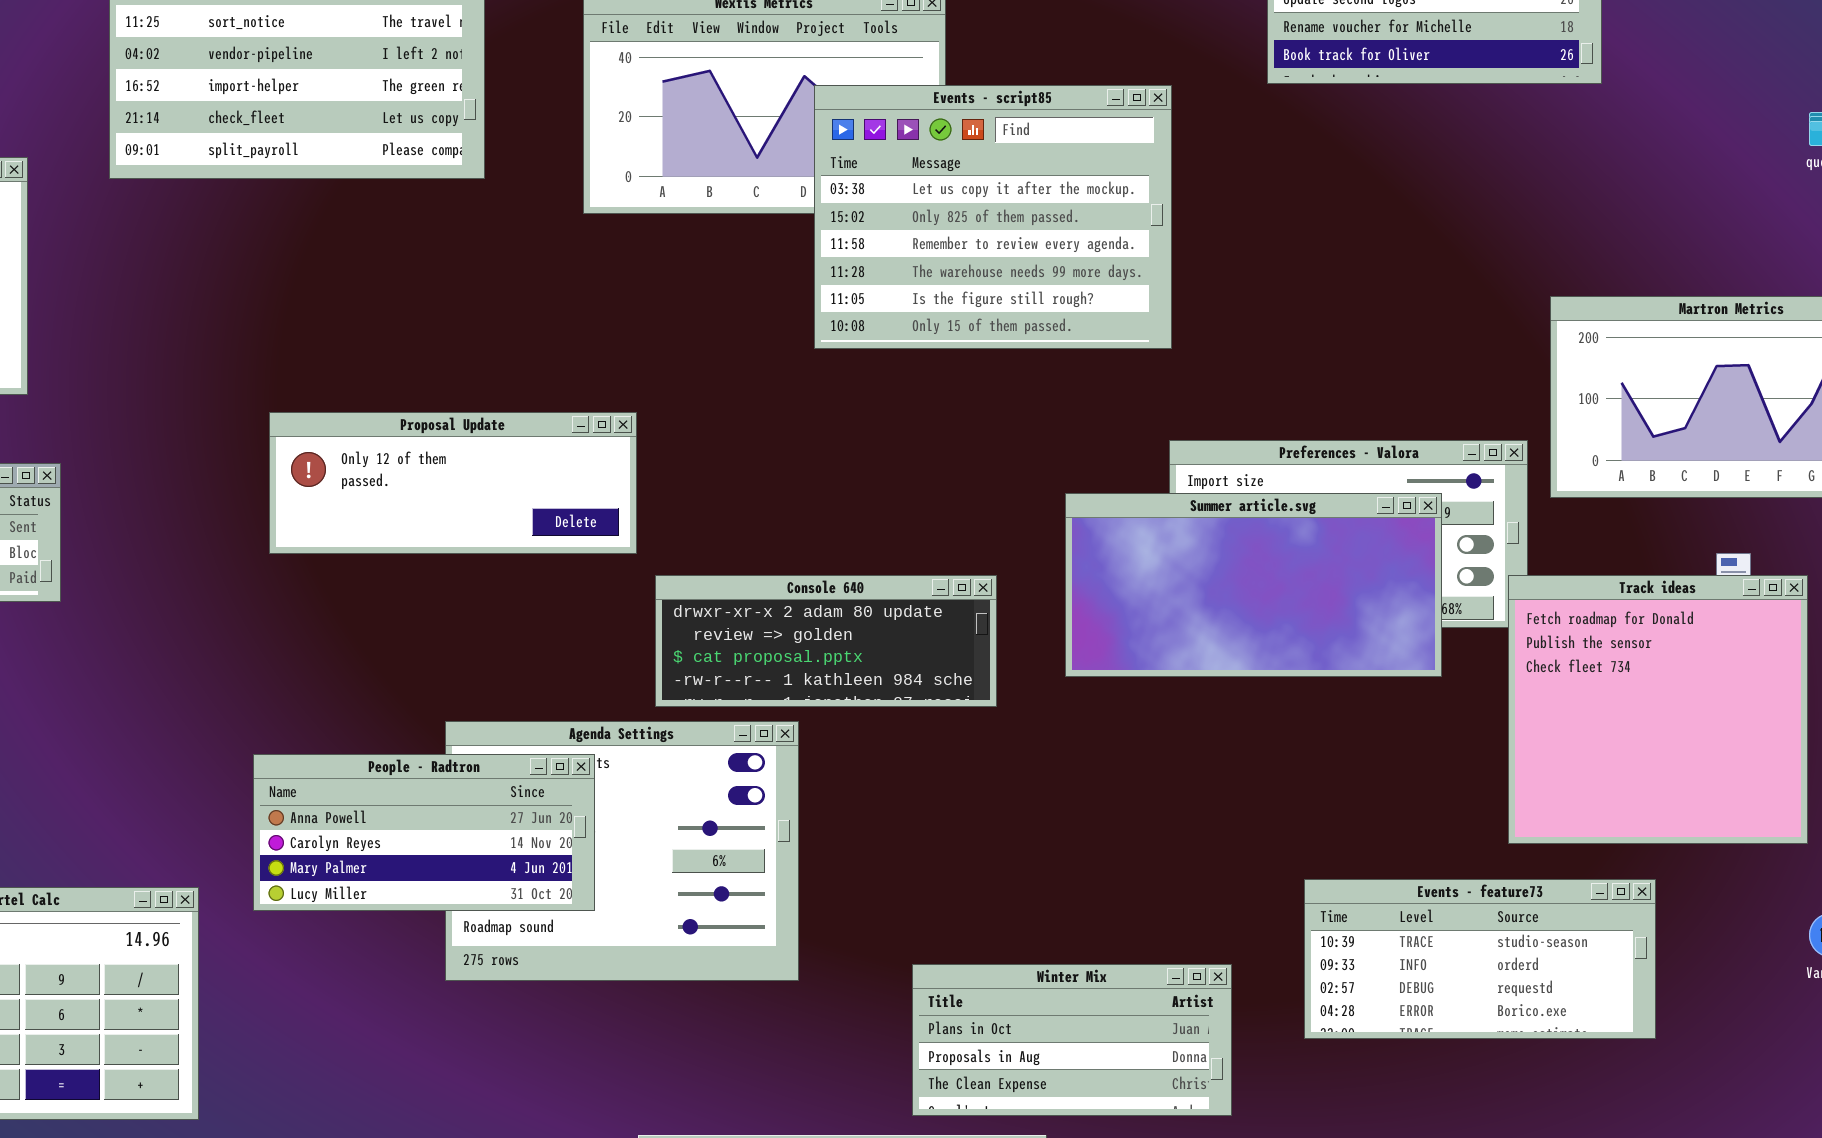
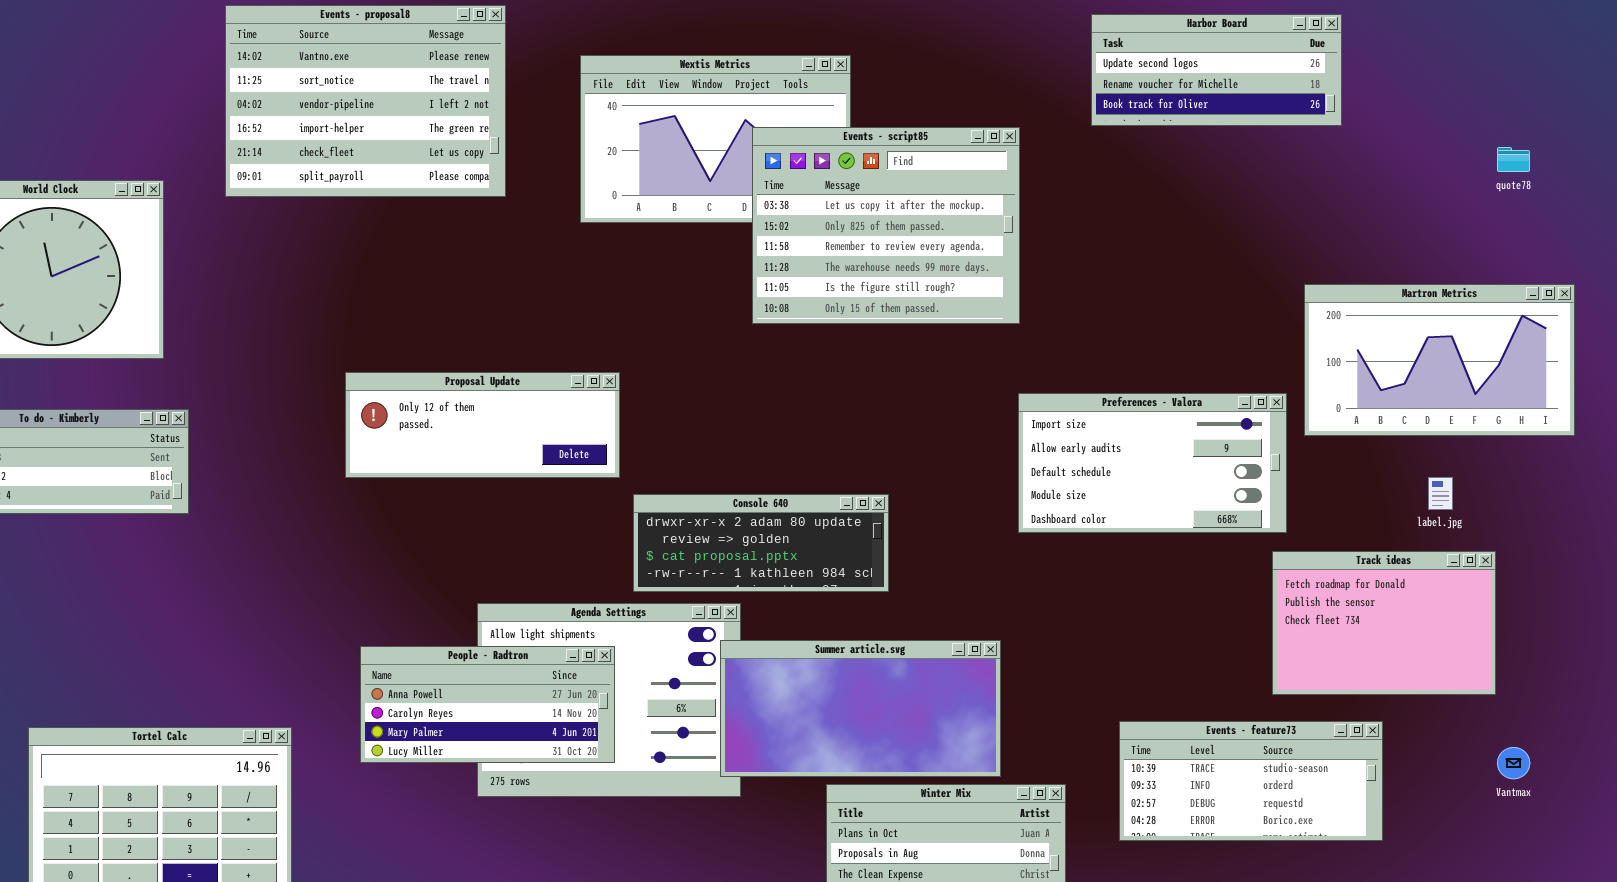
Summer article.svg: [1065,493,1442,677] -> [720,640,1001,777], moved
Track ideas: [1508,575,1808,844] -> [1272,551,1496,695], resized
People - Radtron: [253,754,595,911] -> [360,646,615,763], moved

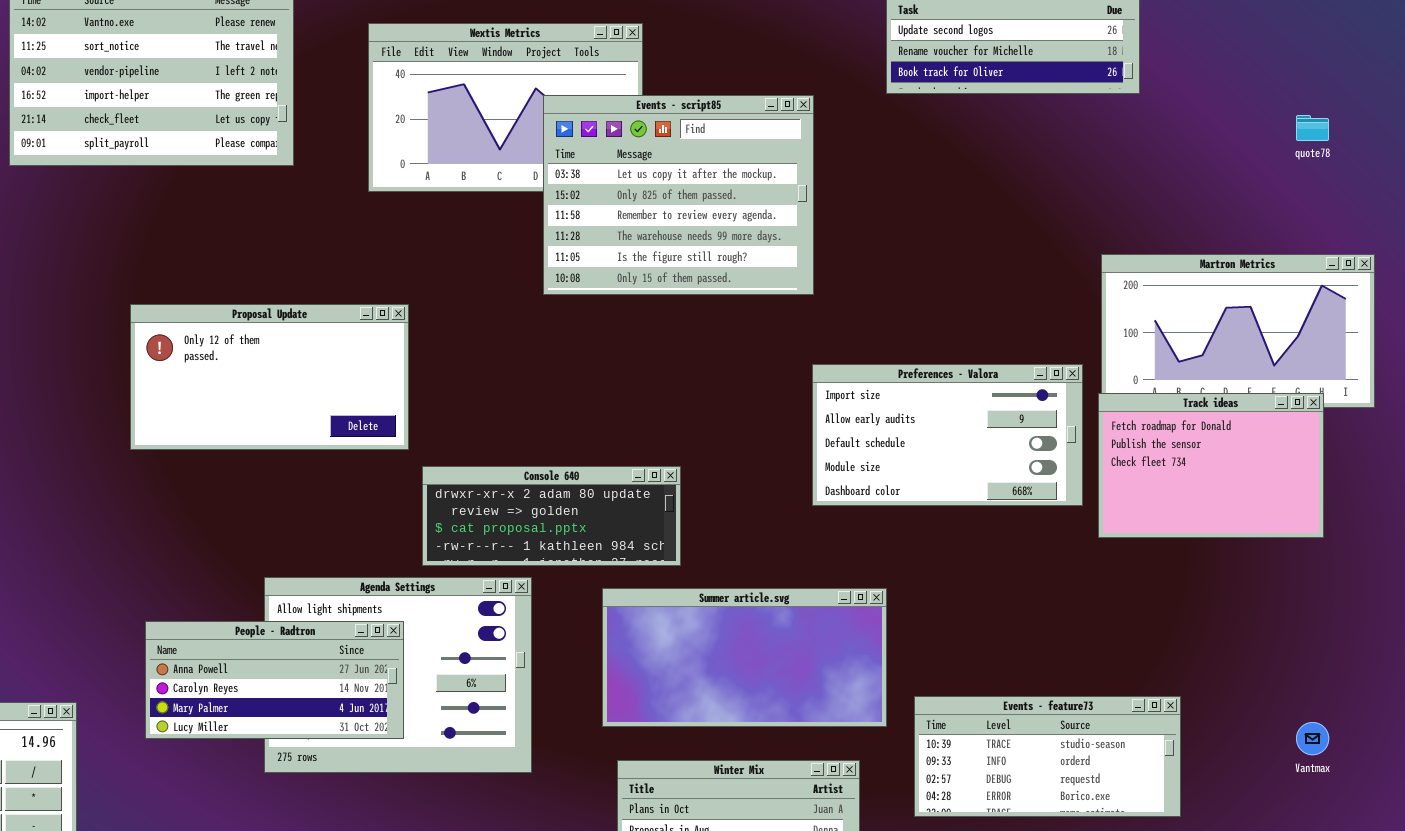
Proposal Update: [345,372,620,478] -> [130,304,409,450], resized
Track ideas: [1272,551,1496,695] -> [1098,393,1324,538], moved
Summer article.svg: [720,640,1001,777] -> [602,588,887,727], moved

